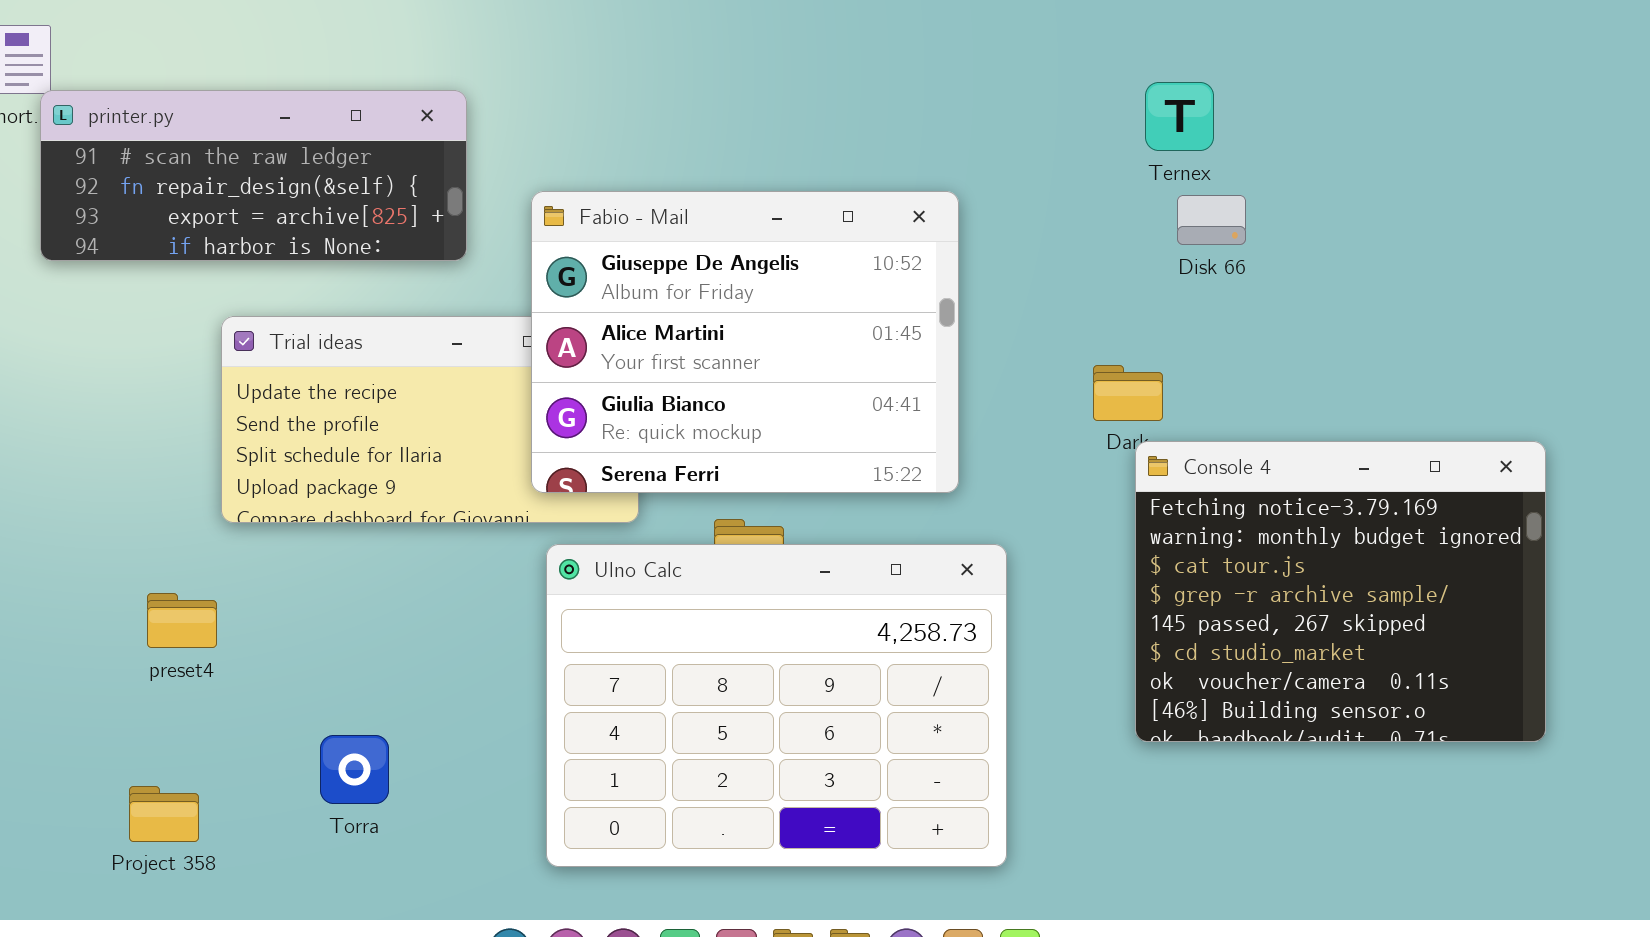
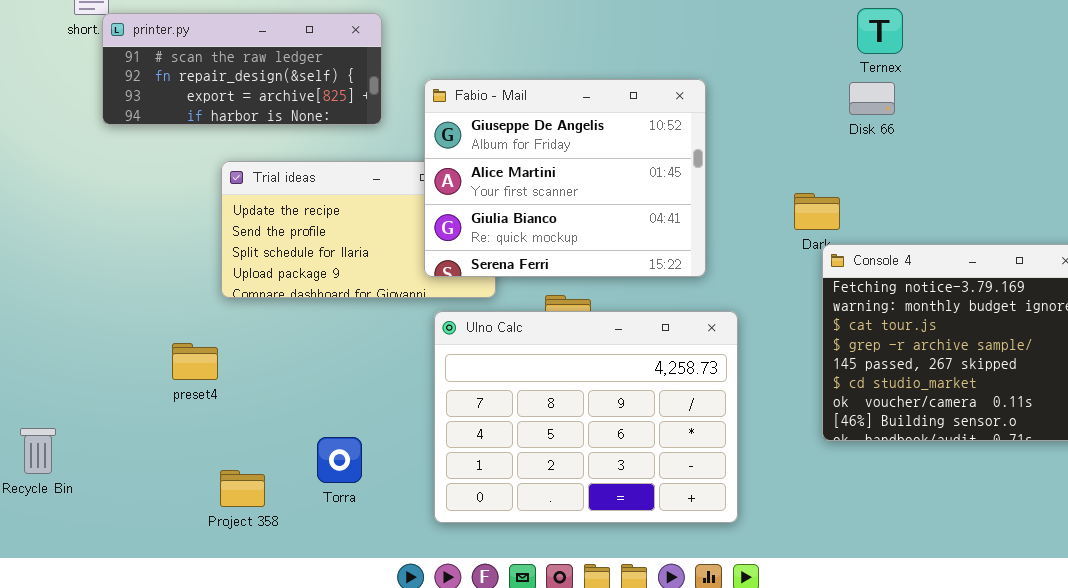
Ternex: [1145,82,1214,151] -> [857,8,903,54], moved
Torra: [320,735,389,804] -> [317,437,362,483], moved
Project 358: [129,786,199,842] -> [220,470,265,507], moved

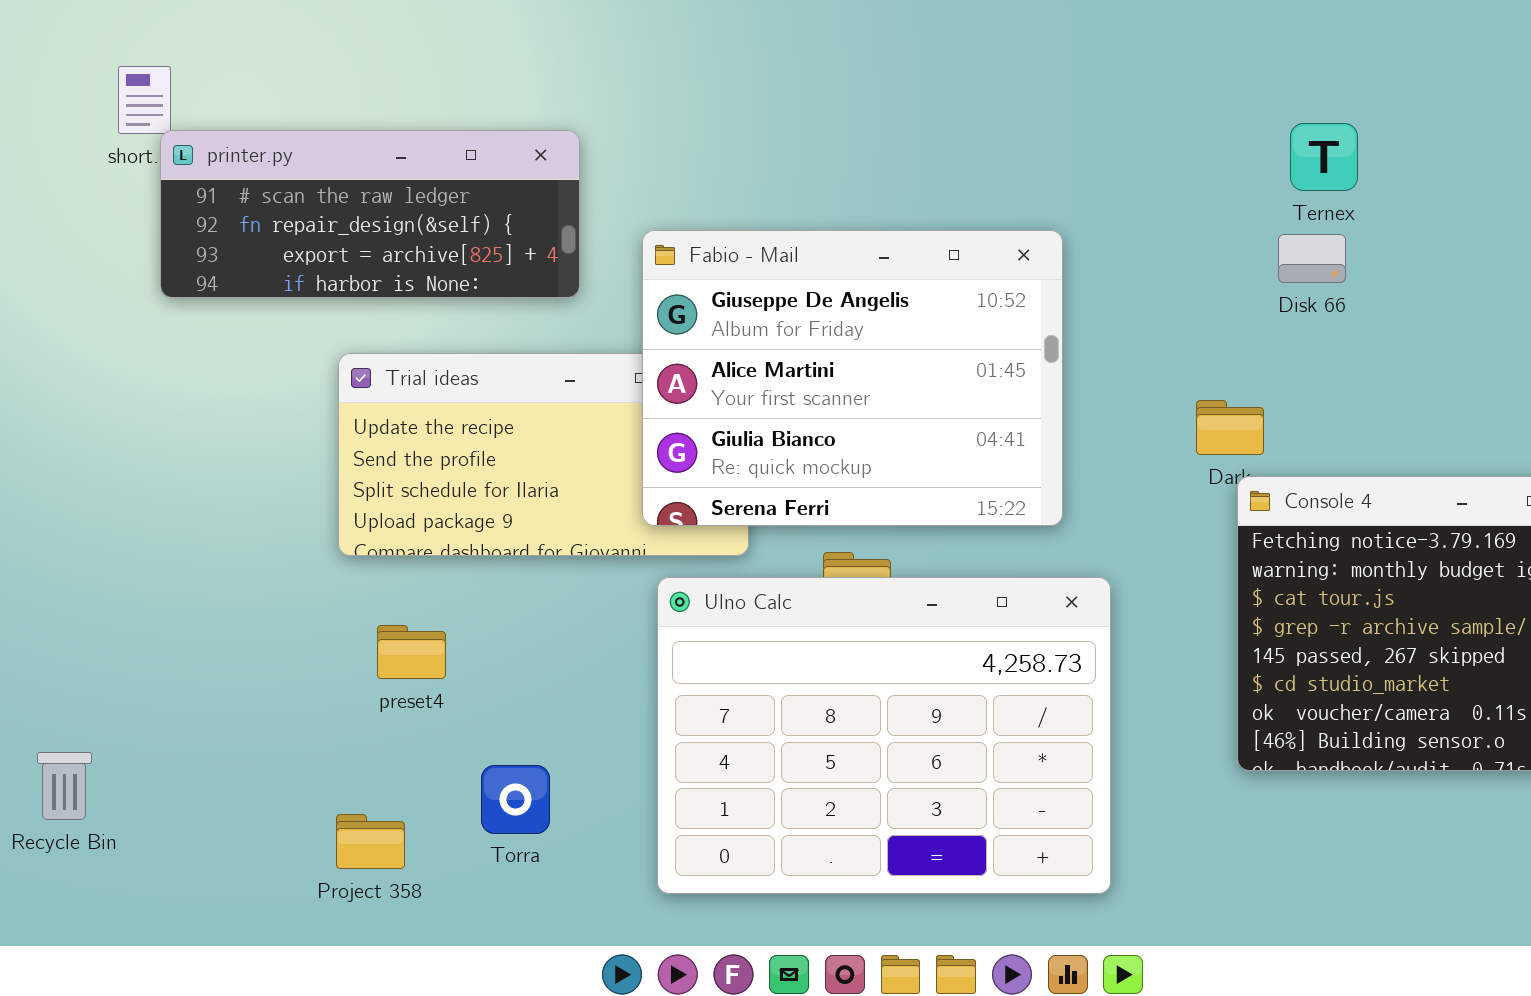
preset4: [172,343,218,380] -> [377,625,446,679], moved

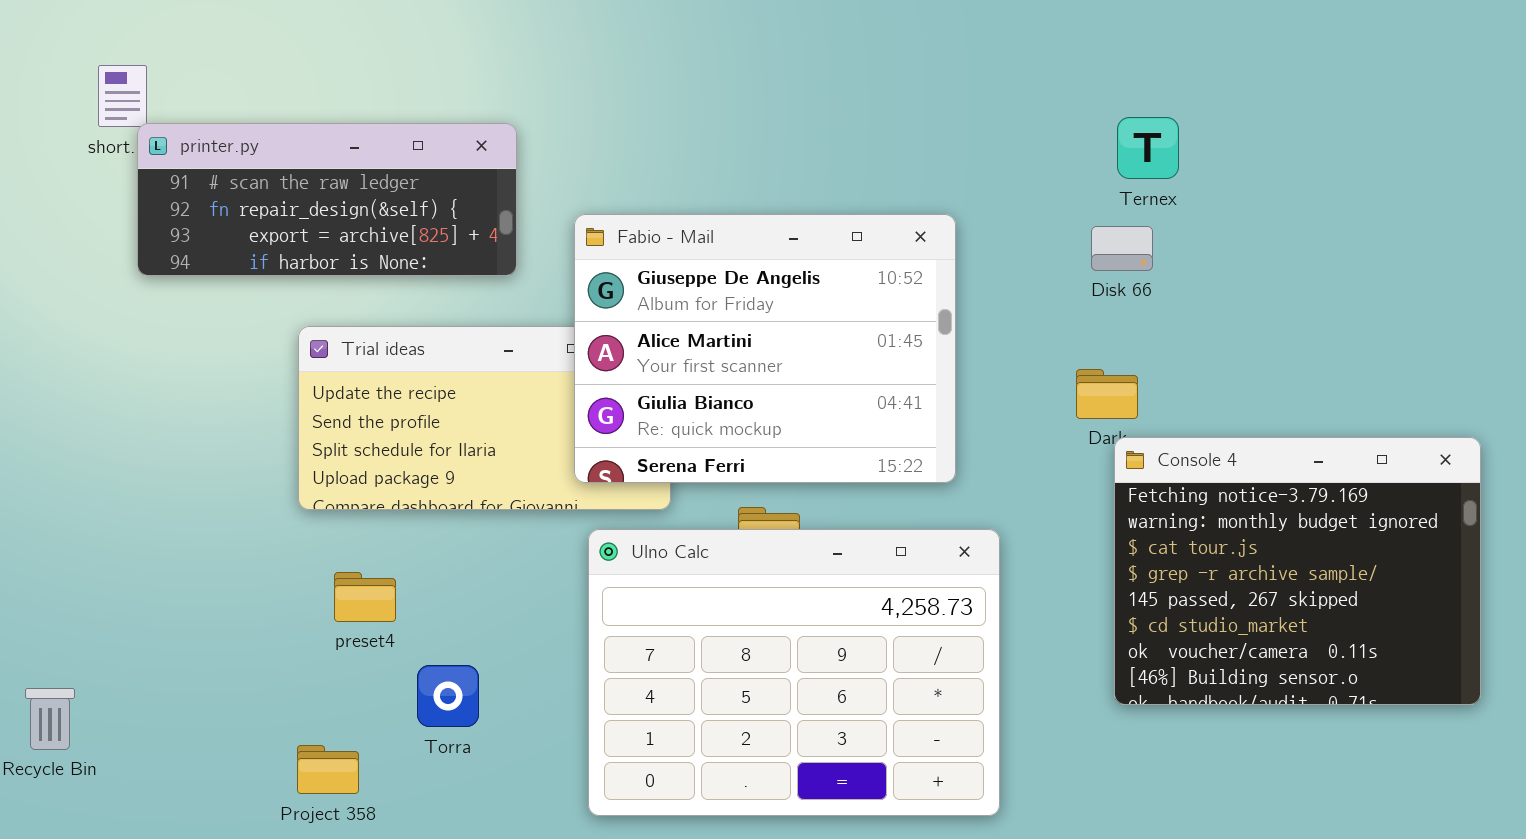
Ternex: [1290,123,1358,191] -> [1117,117,1179,179], moved
Disk 66: [1278,234,1346,283] -> [1091,226,1153,271], moved
Torra: [481,765,550,834] -> [417,665,479,727], moved

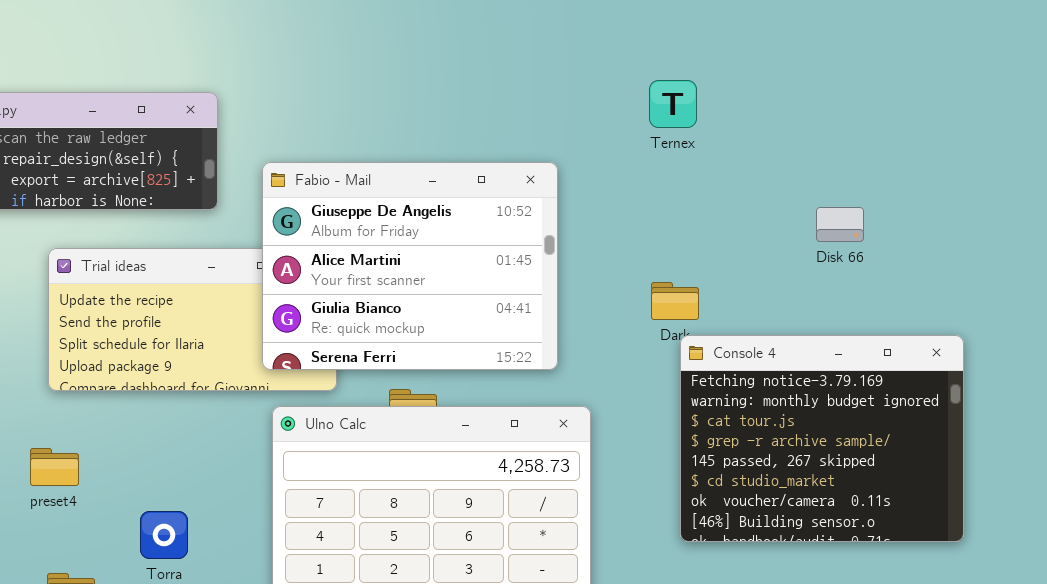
Ternex: [1117,117,1179,179] -> [649,80,697,128], moved
Disk 66: [1091,226,1153,271] -> [816,207,864,242], moved
preset4: [334,572,396,622] -> [30,448,79,486], moved

